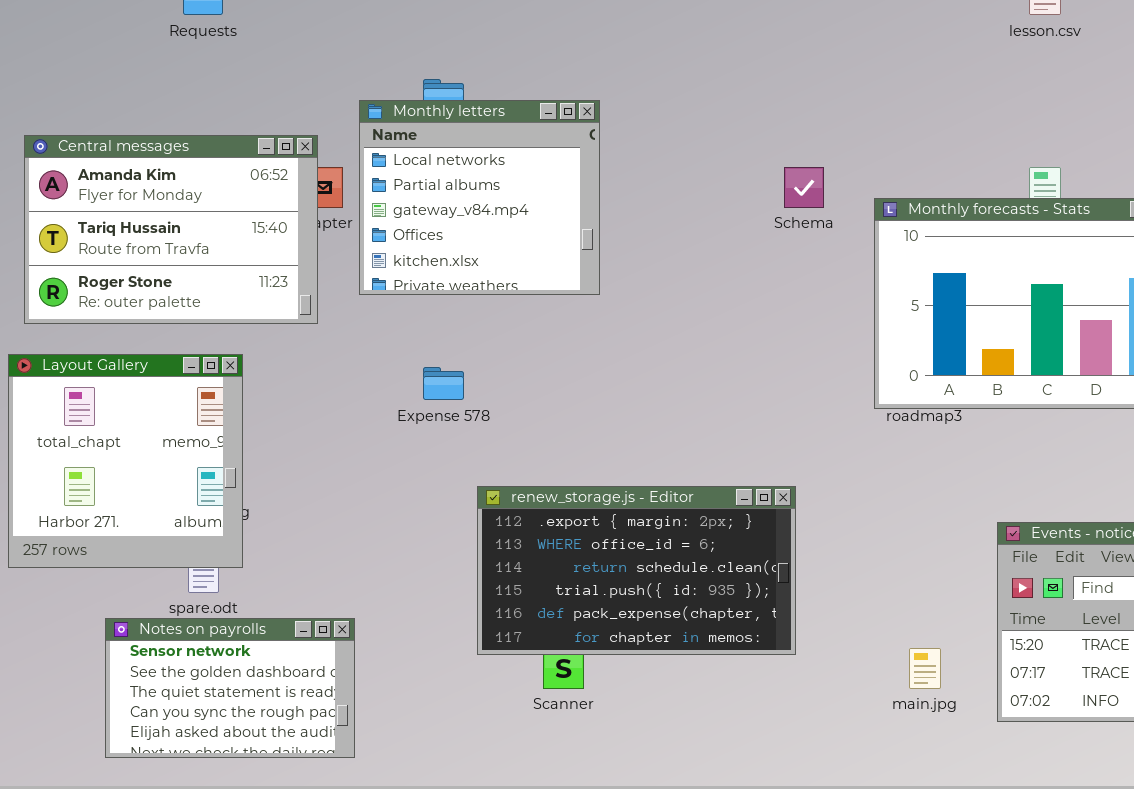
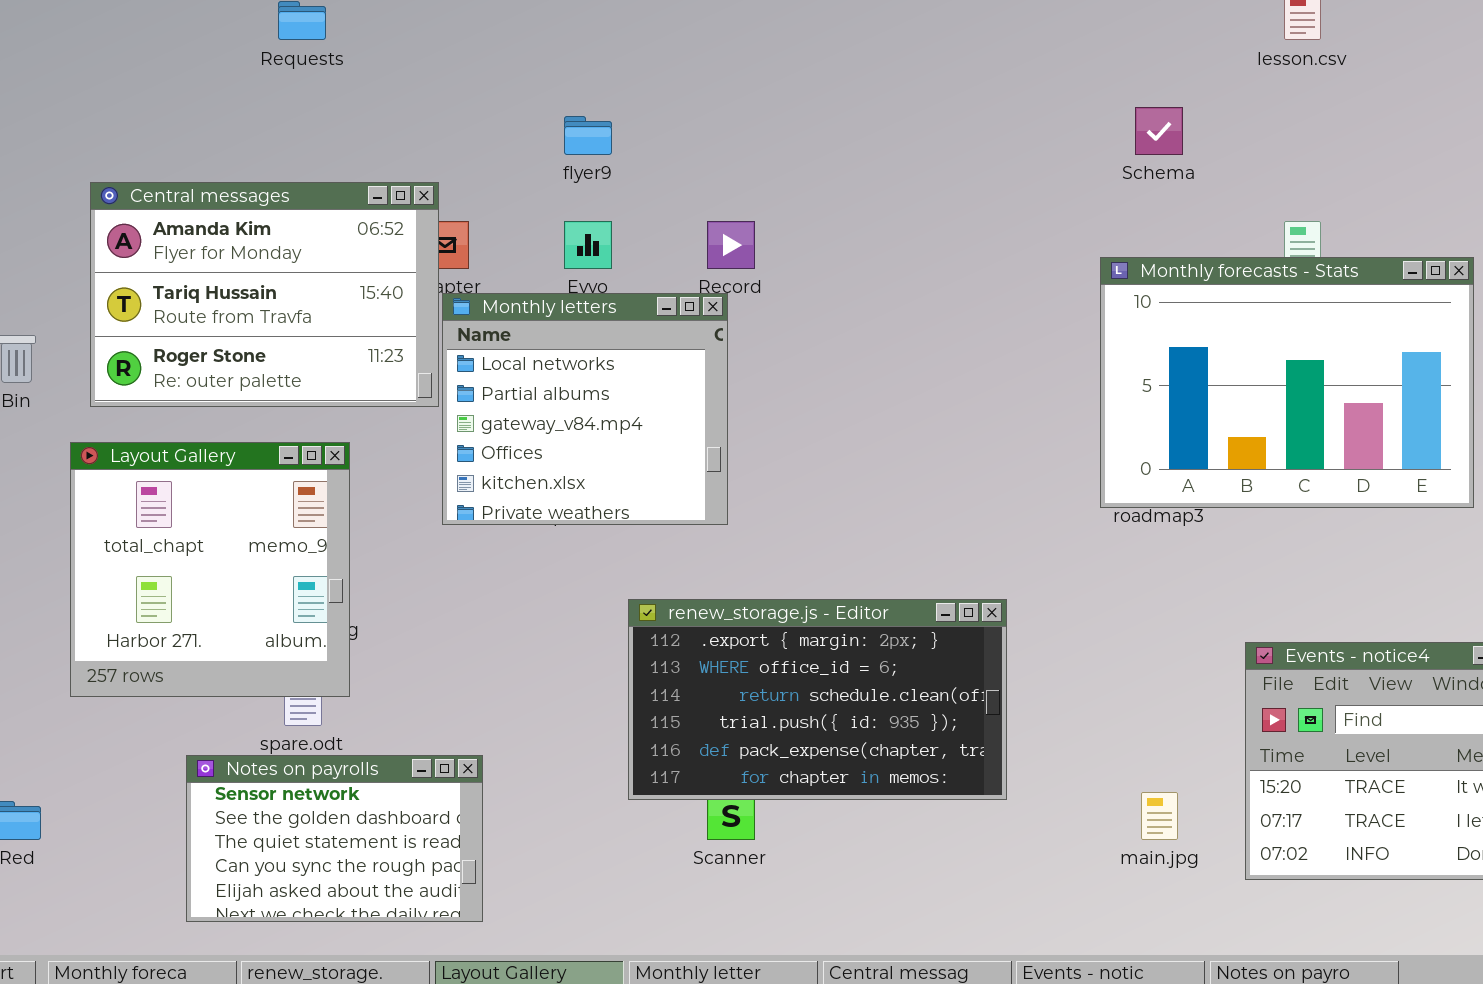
Monthly letters: [359,100,600,295] -> [442,293,728,525], moved
Schema: [784,167,824,208] -> [1135,107,1183,155], moved

